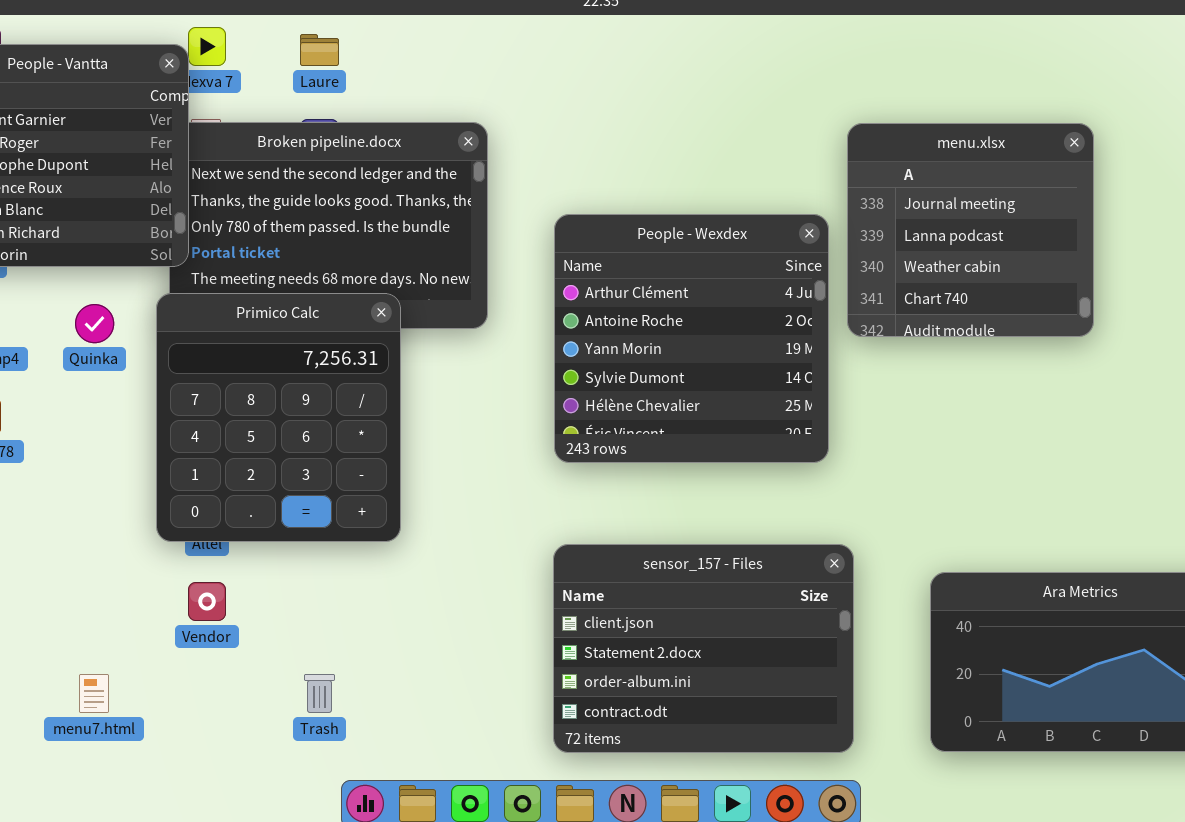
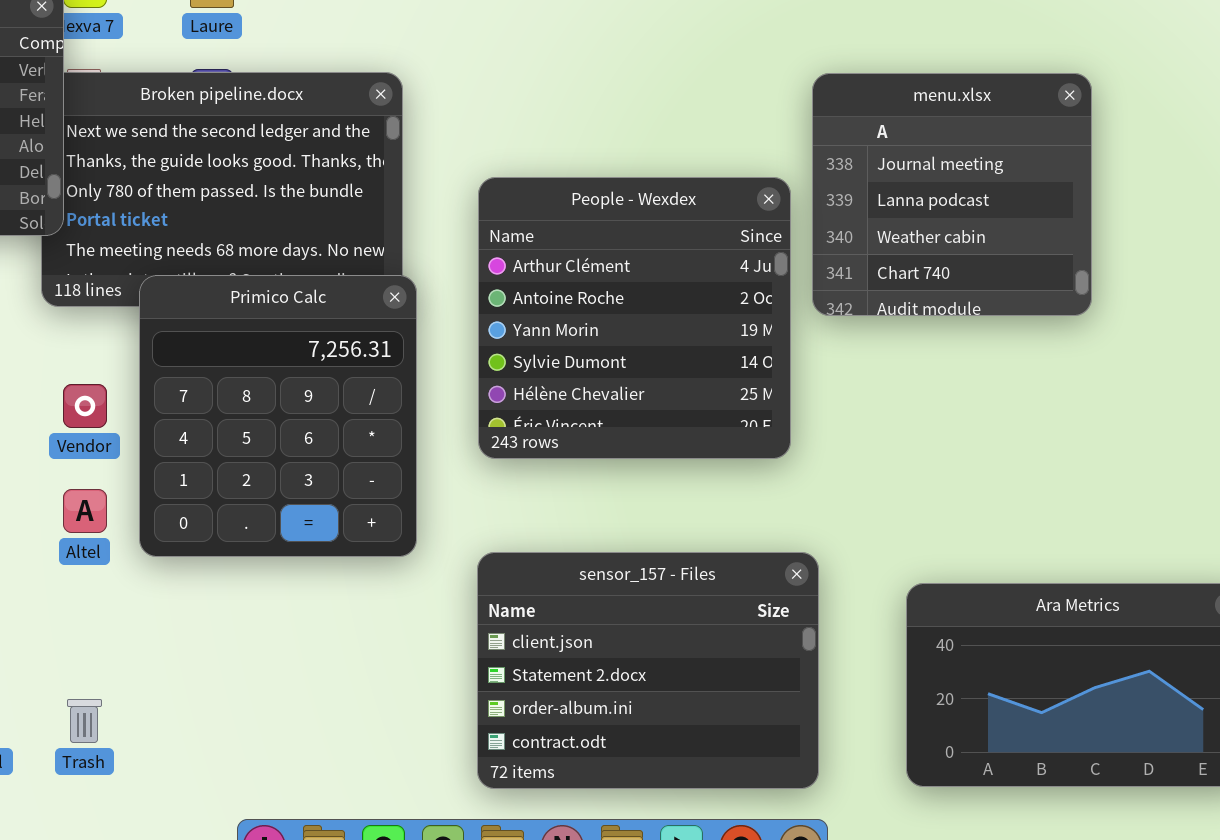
Primico Calc: [156,293,401,542] -> [139,275,417,557], moved
Vendor: [188,582,226,621] -> [63,384,107,428], moved
Trash: [304,674,335,713] -> [67,699,102,743], moved

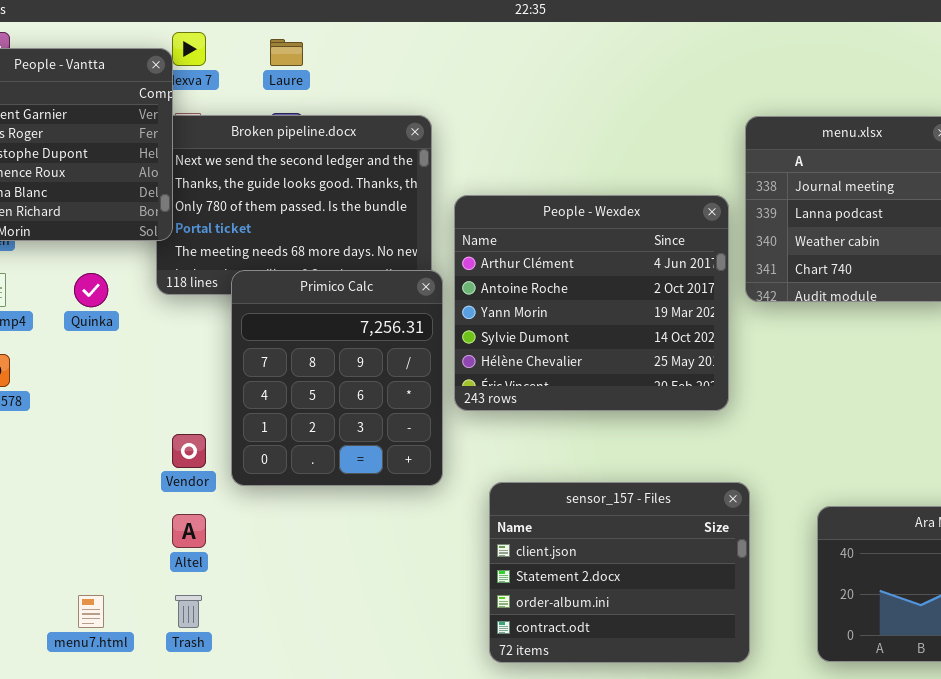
People - Wexdex: [478,177,791,459] -> [454,195,729,411], resized
Vendor: [63,384,107,428] -> [172,434,206,468], moved
Altel: [63,489,107,533] -> [172,514,206,548], moved

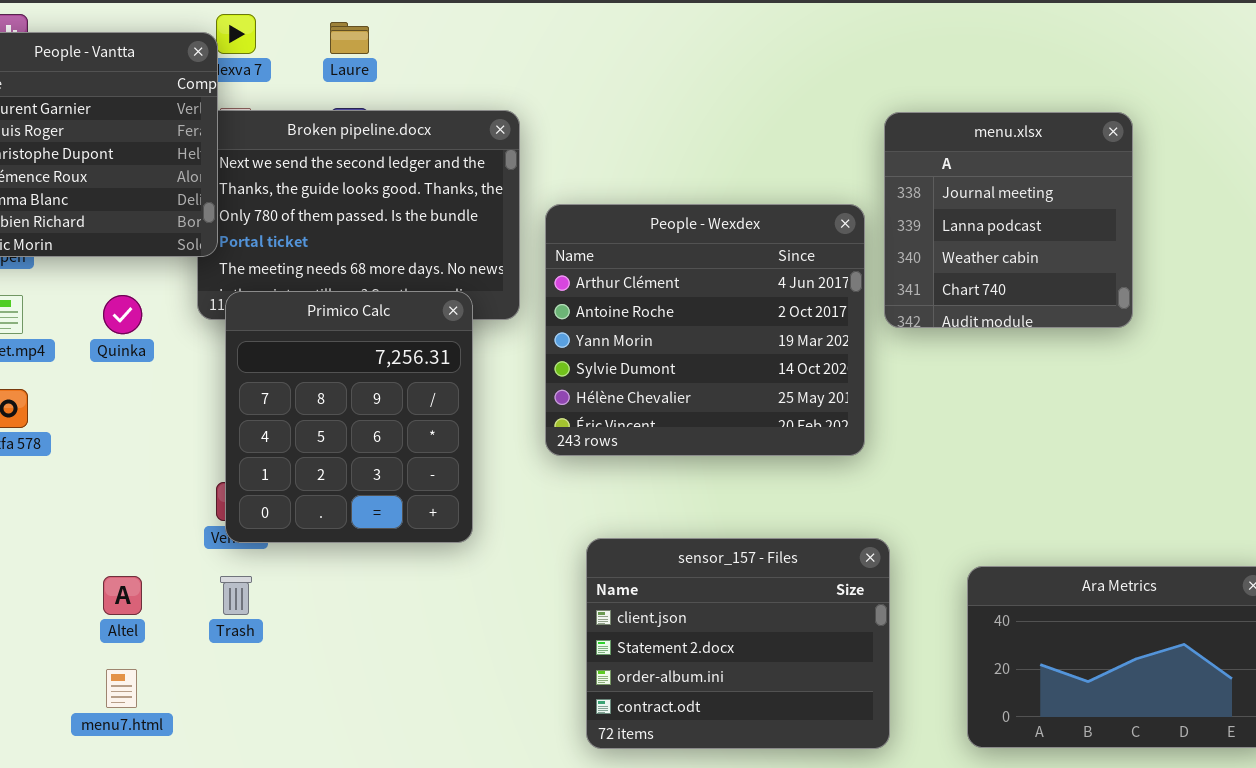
Primico Calc: [231,270,443,486] -> [225,291,473,543], moved
Altel: [172,514,206,548] -> [103,576,142,615], moved
Trash: [175,595,202,628] -> [220,576,252,615], moved

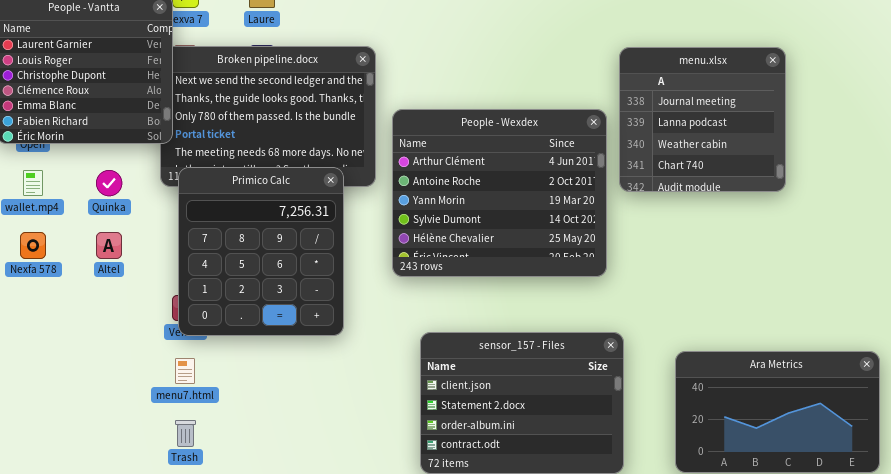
Altel: [103,576,142,615] -> [96,232,122,259], moved
Trash: [220,576,252,615] -> [175,420,196,447], moved
menu7.html: [106,669,137,708] -> [175,358,195,384], moved

